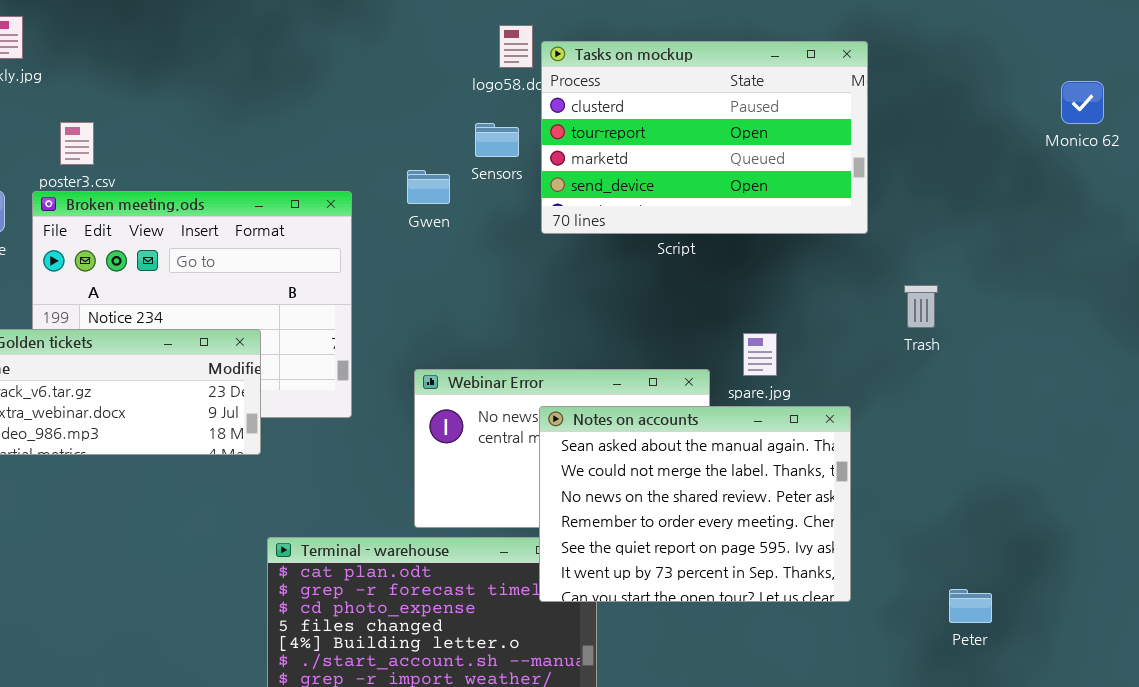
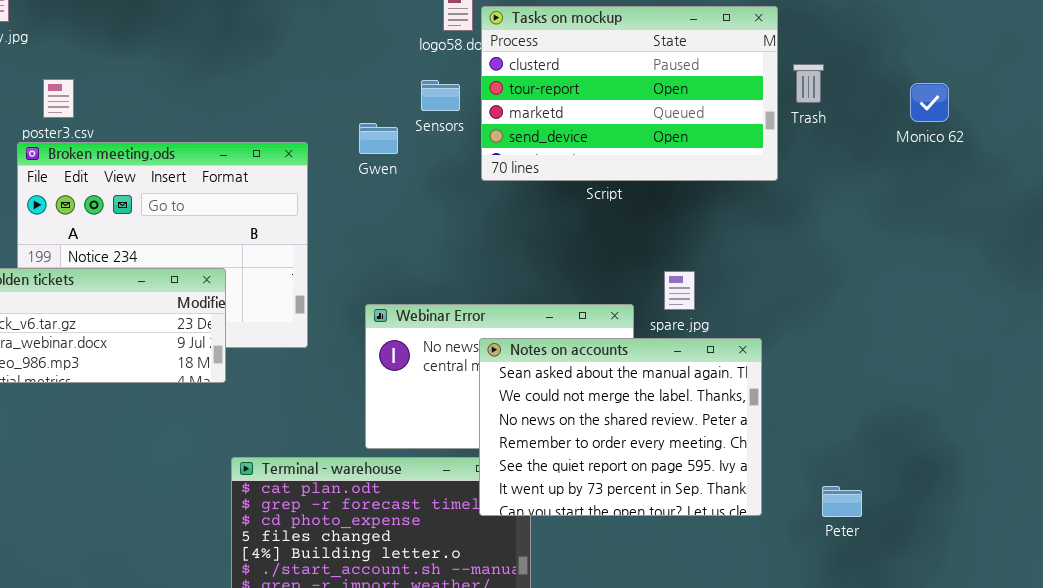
Monico 62: [1061,81,1104,124] -> [910,83,949,122], moved
Trash: [904,285,938,328] -> [793,64,824,103], moved
Peter: [949,589,992,623] -> [822,486,862,517], moved

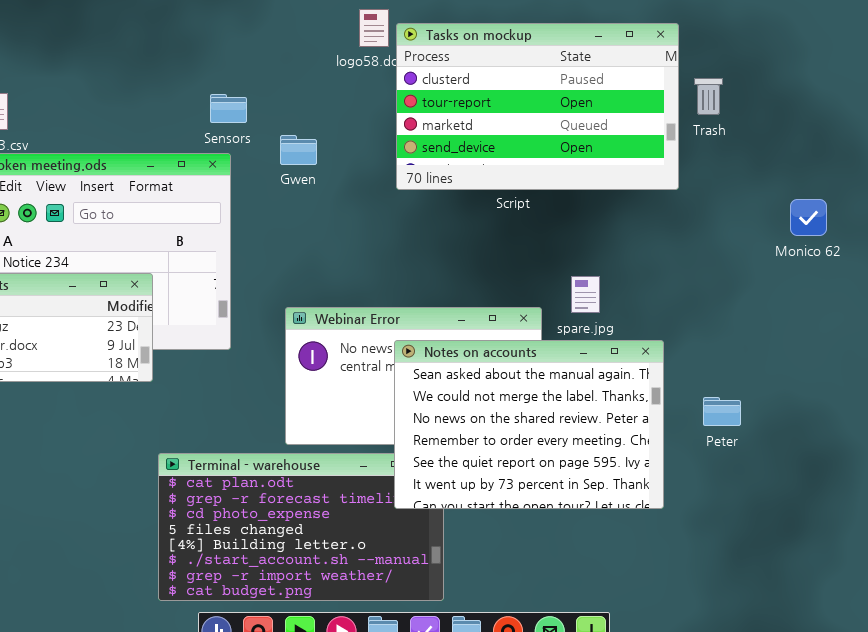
Sensors: [421,80,460,111] -> [210,94,247,123], moved
Monico 62: [910,83,949,122] -> [790,199,827,236], moved
Peter: [822,486,862,517] -> [703,397,741,426], moved

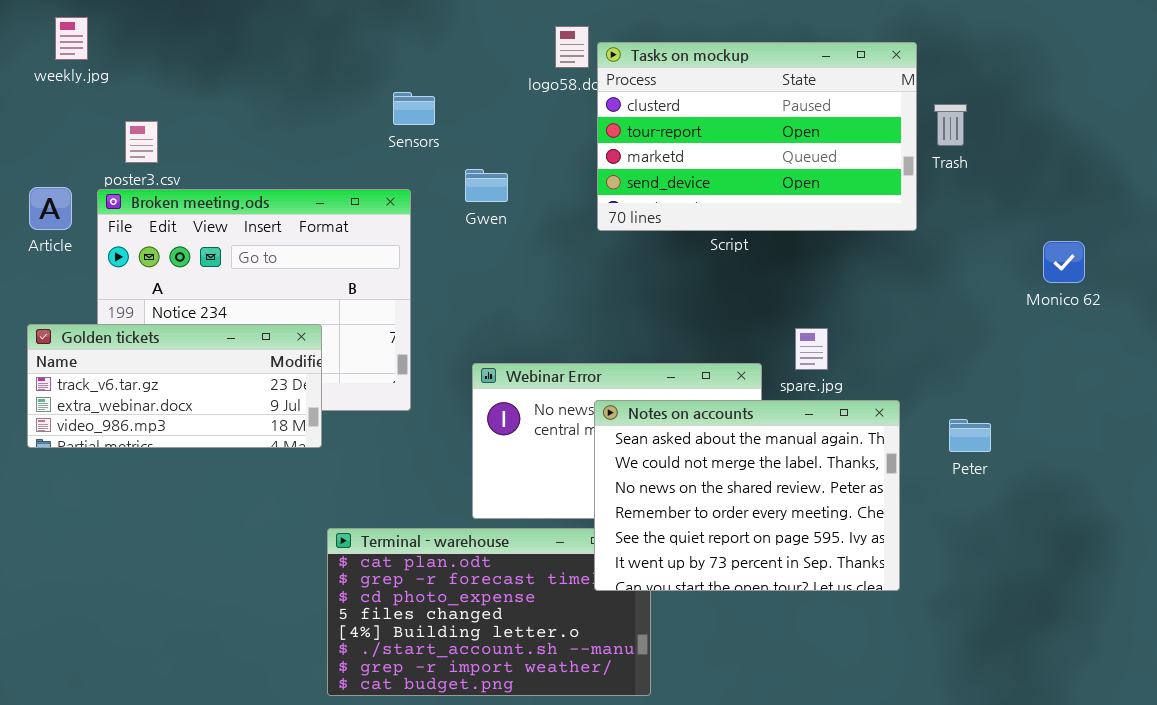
Sensors: [210,94,247,123] -> [393,92,435,125], moved
Peter: [703,397,741,426] -> [949,419,991,452], moved

